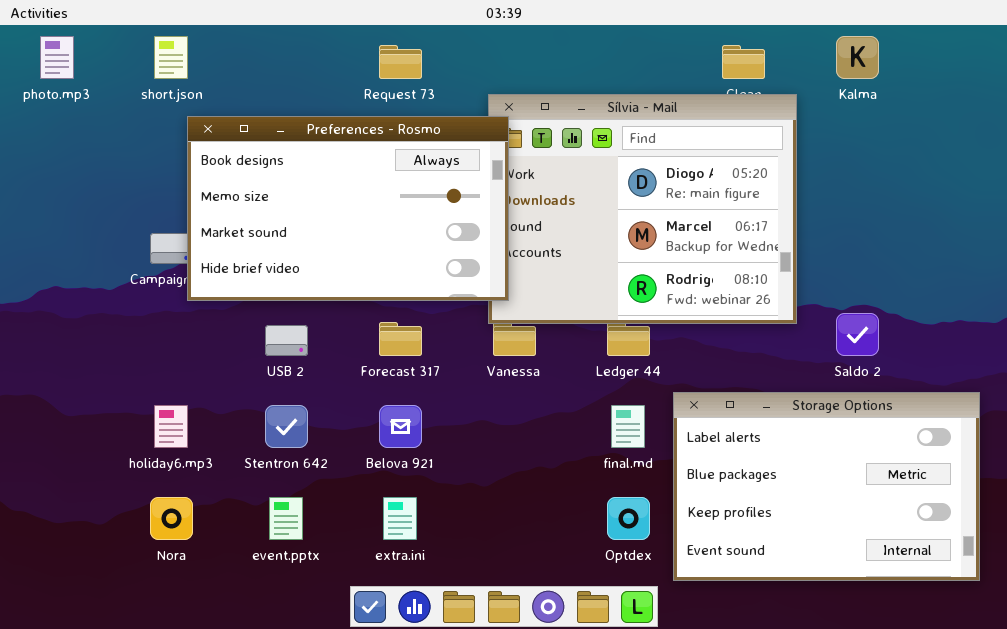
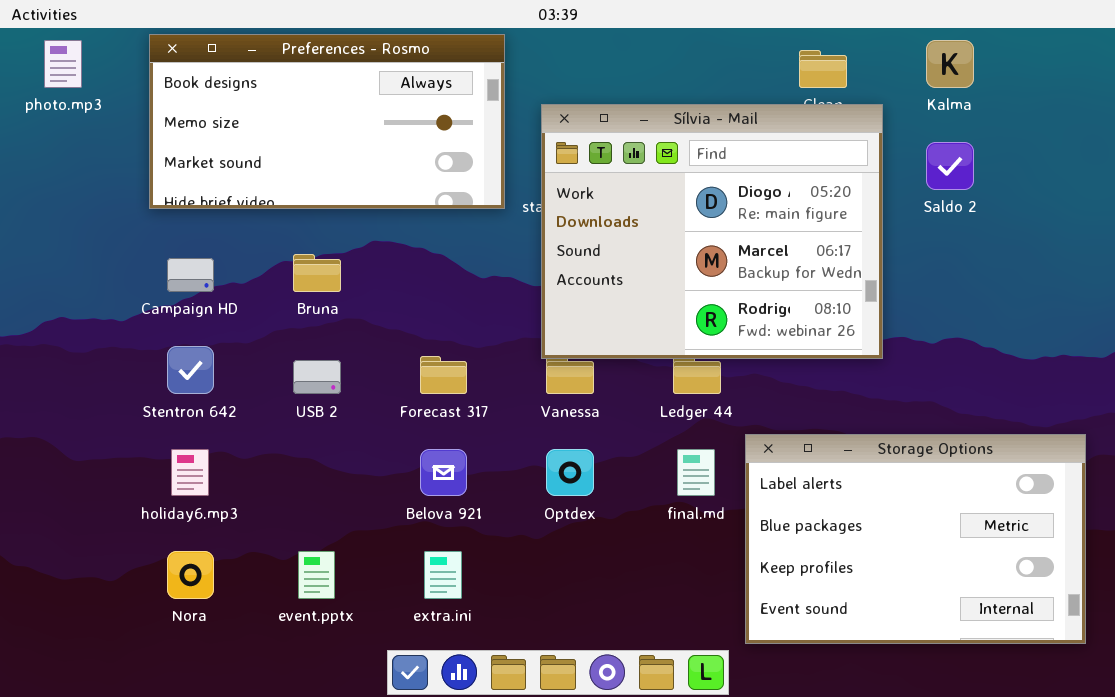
Preferences - Rosmo: [187,116,509,301] -> [149,34,505,209], moved, resized
Saldo 2: [836,313,879,356] -> [926,142,974,190], moved
Stentron 642: [265,405,308,448] -> [167,346,214,394], moved
Optdex: [607,497,650,540] -> [546,449,594,496], moved

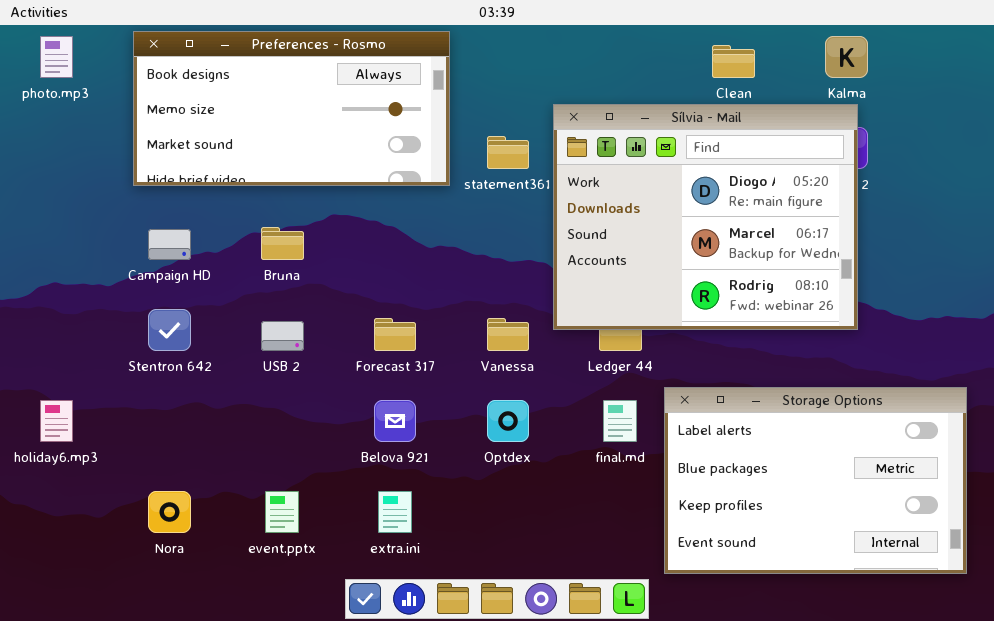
Sílvia - Mail: [541,104,883,359] -> [553,104,858,330], moved
holiday6.mp3: [171,449,209,496] -> [40,400,73,442], moved

